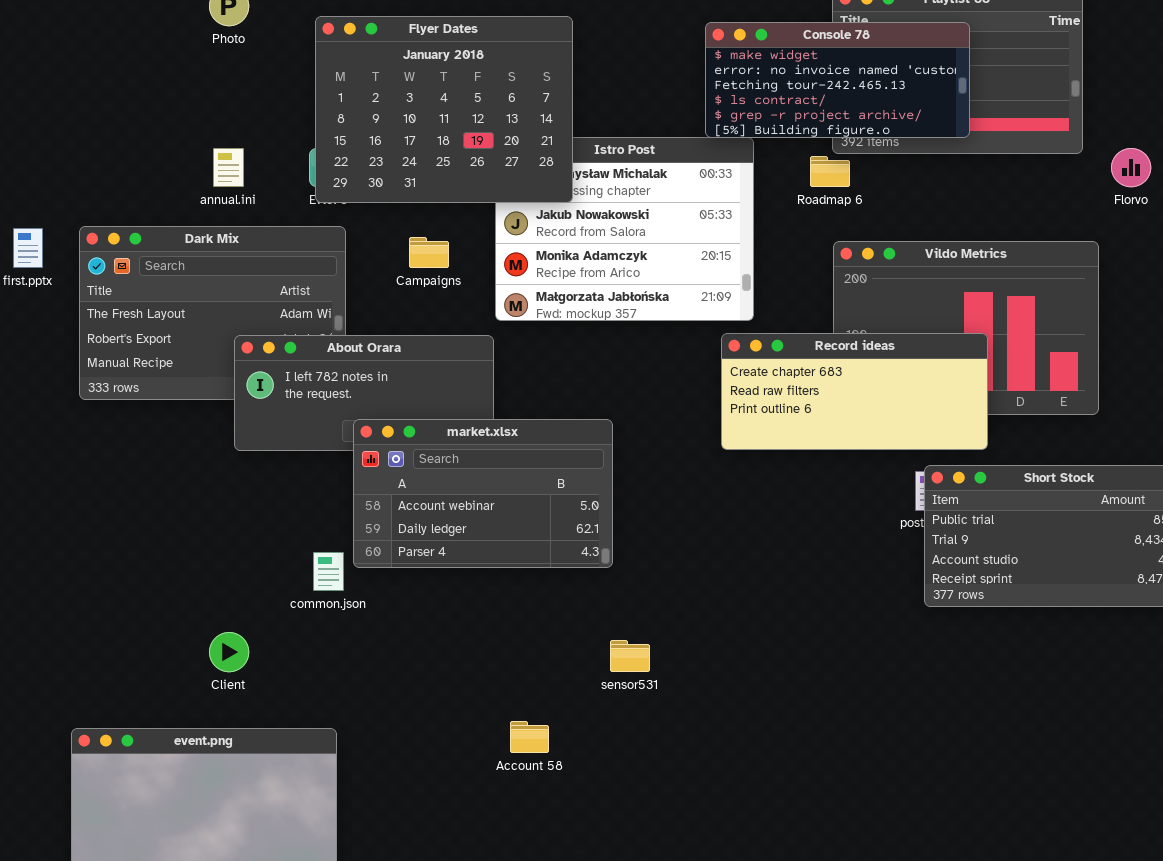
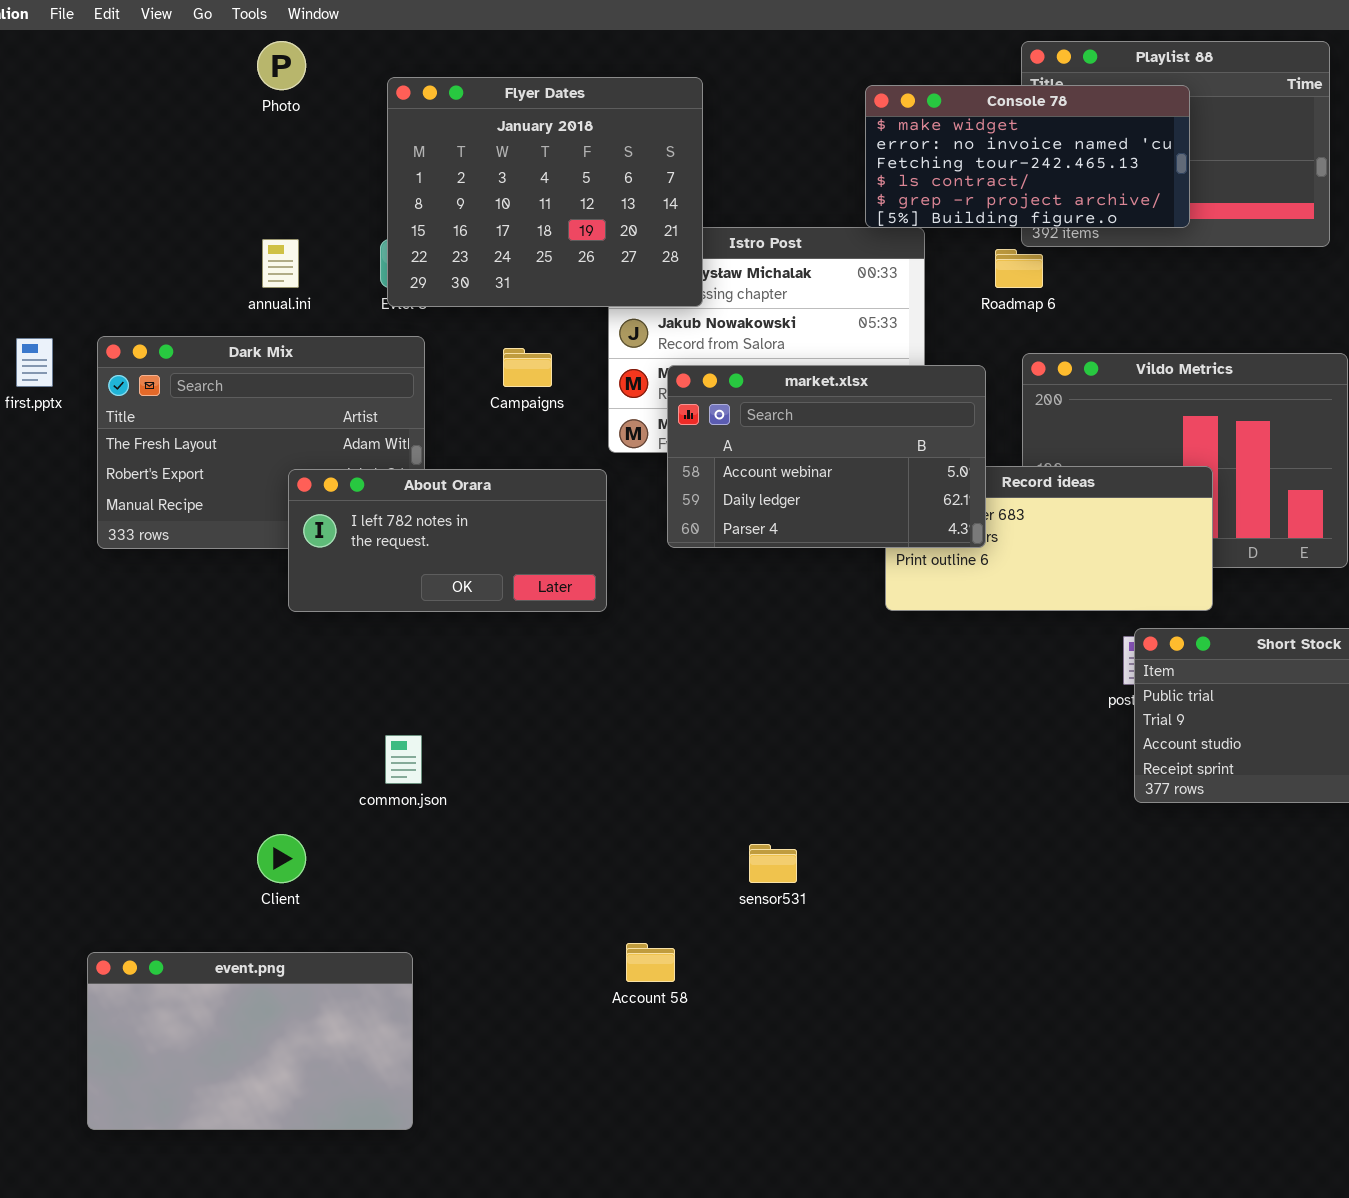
market.xlsx: [353,419,613,568] -> [667,365,986,548], moved

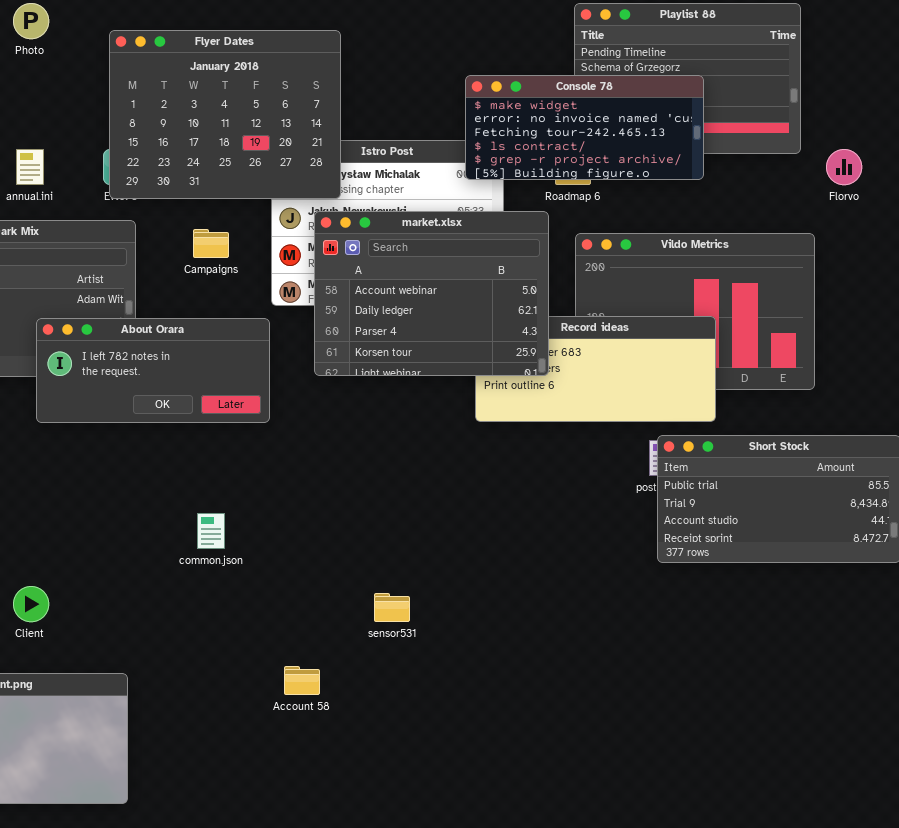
Console 78: [865,85,1190,228] -> [465,75,704,180], moved
market.xlsx: [667,365,986,548] -> [314,211,549,376], resized
common.json: [385,735,422,784] -> [197,513,225,549], moved

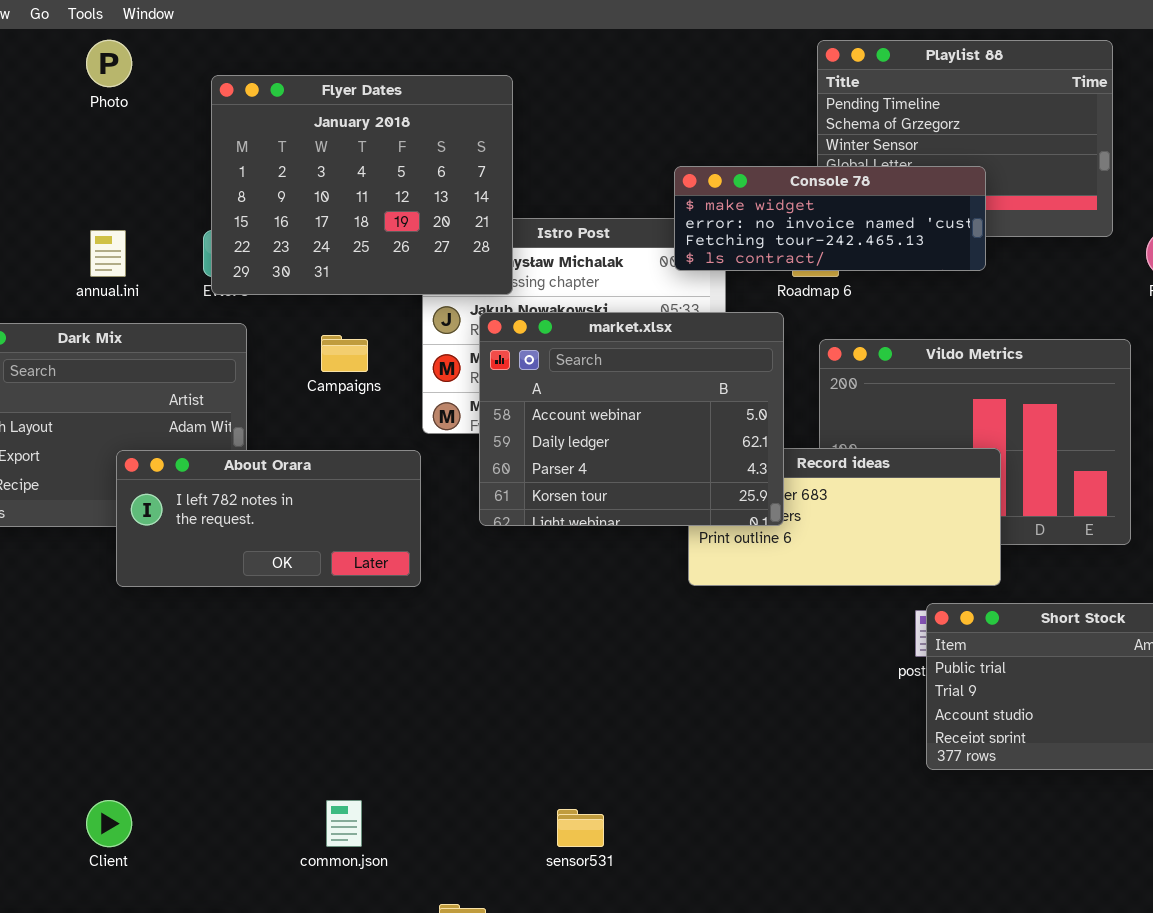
Console 78: [465,75,704,180] -> [674,166,986,271], resized
common.json: [197,513,225,549] -> [326,800,362,847], moved

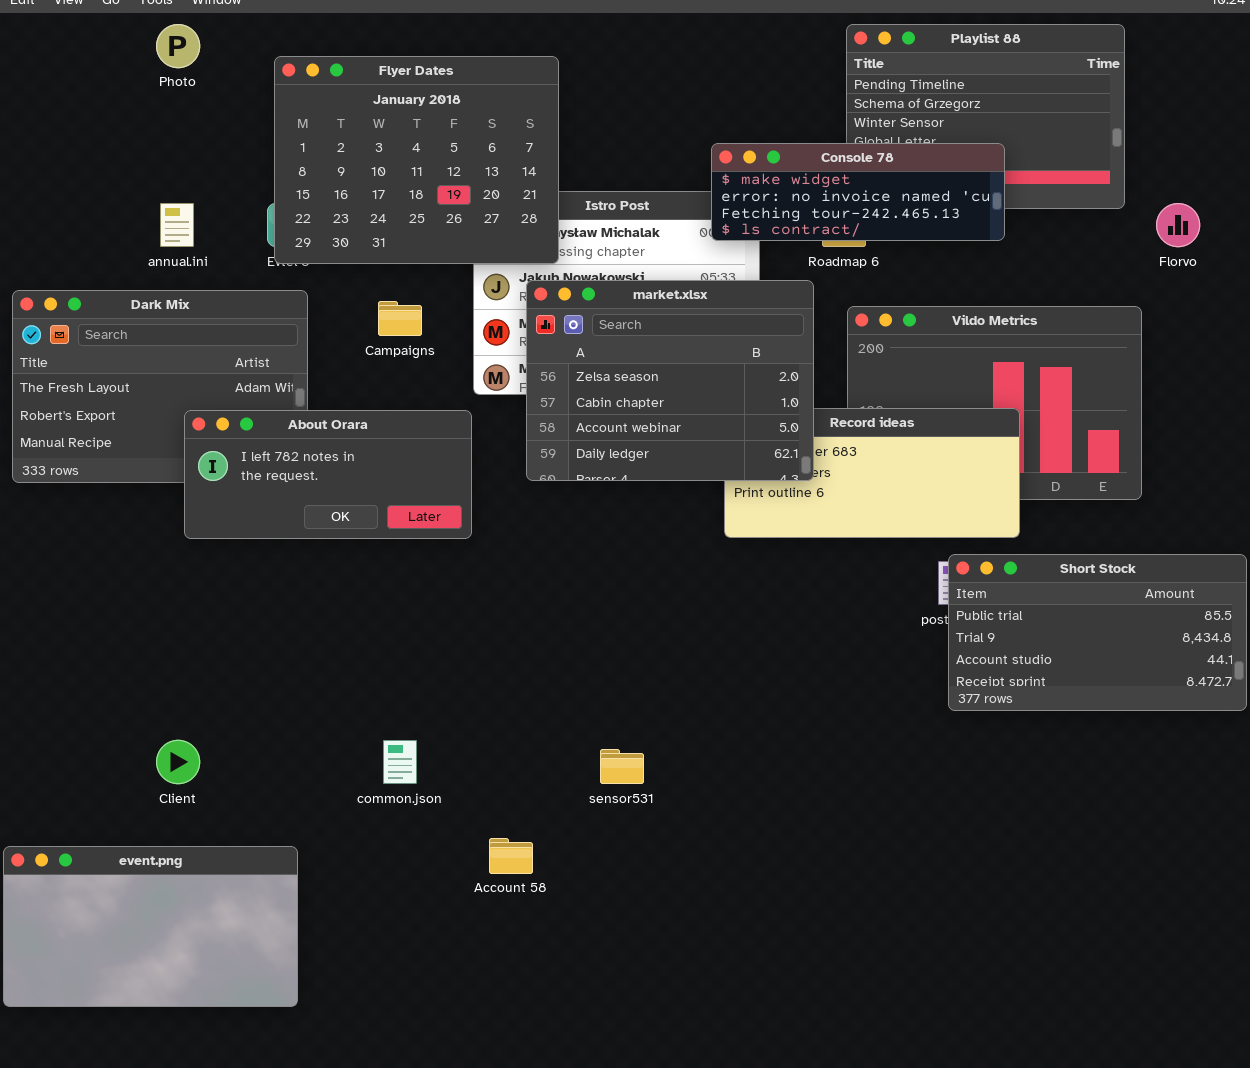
market.xlsx: [479,312,784,526] -> [526,280,814,481], scrolled up 2 rows

